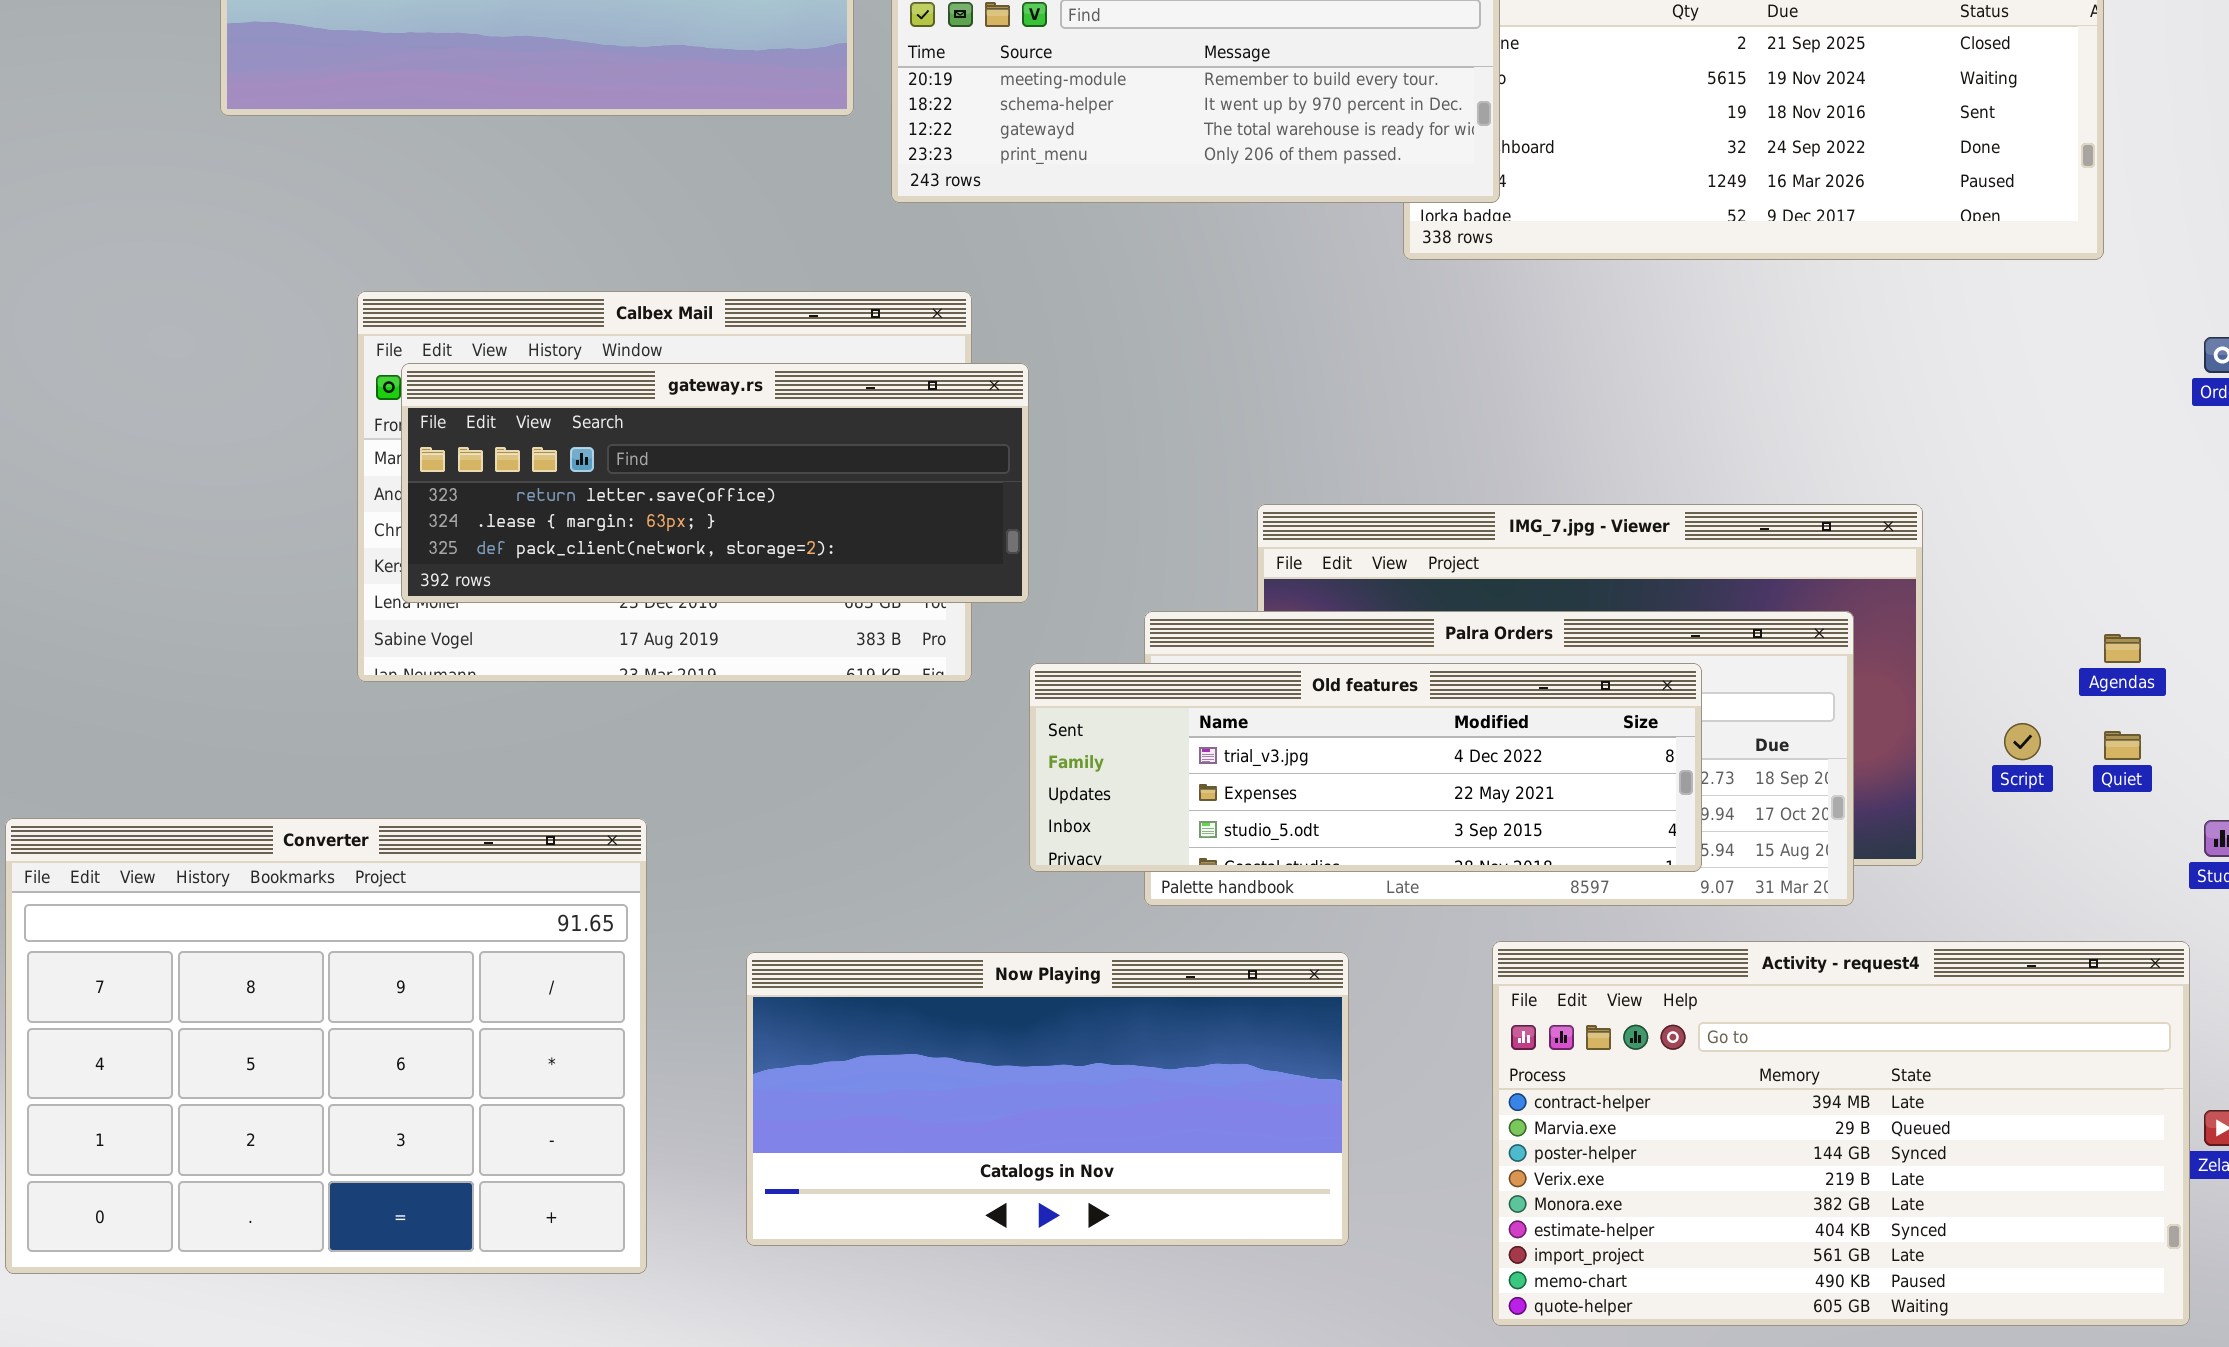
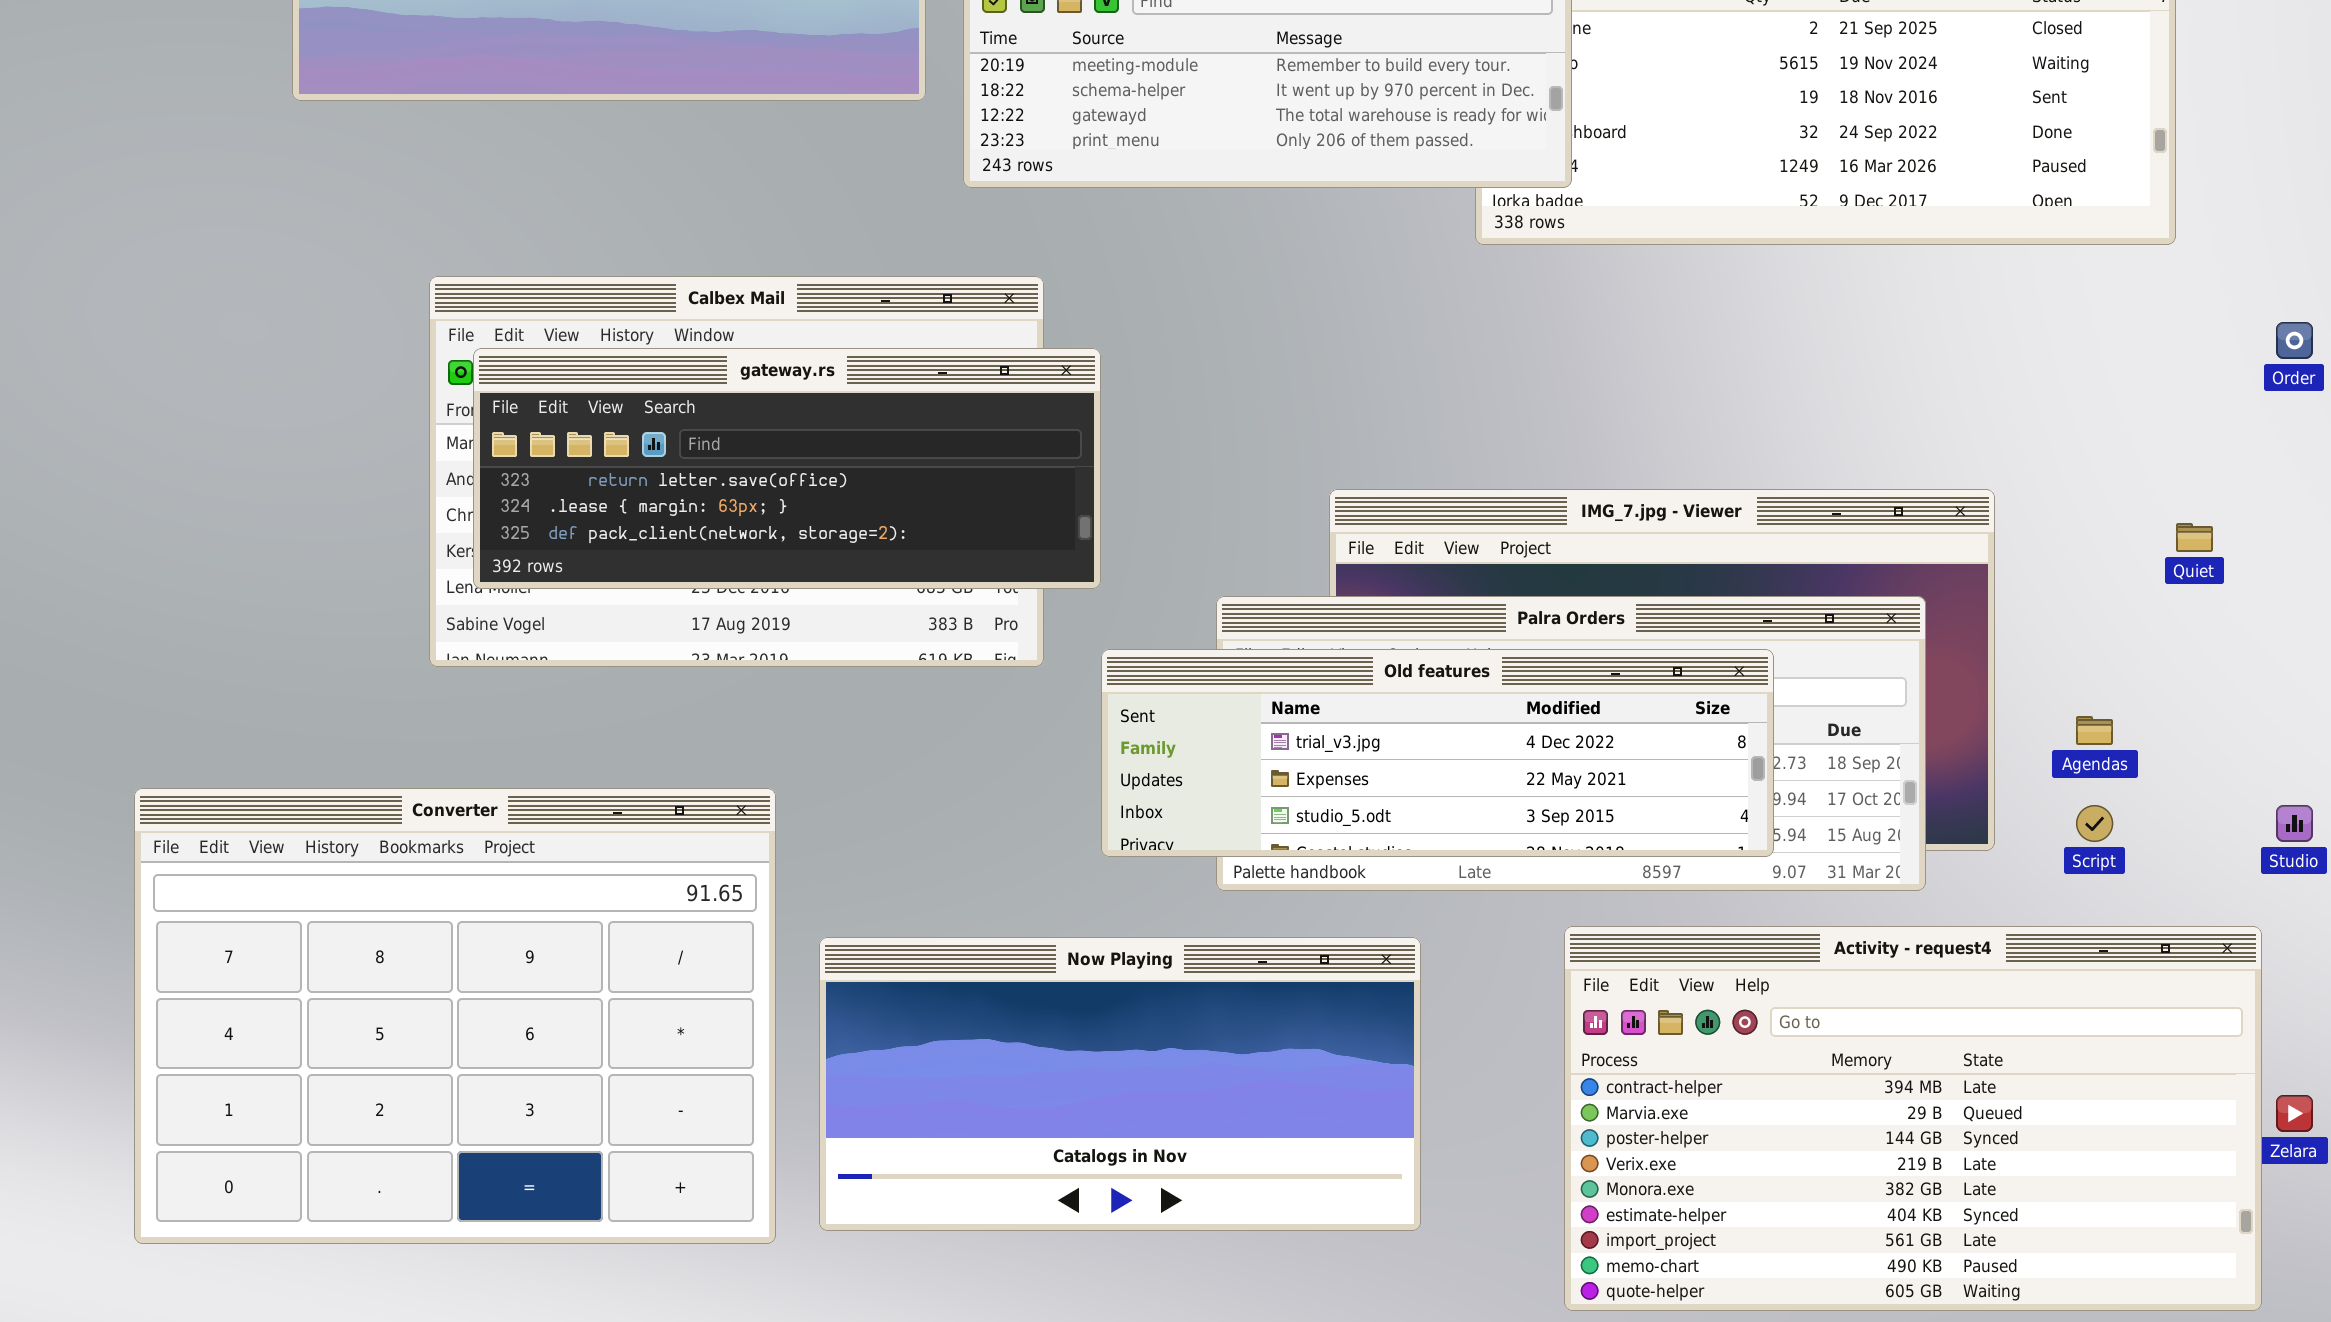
Agendas: [2104,634,2141,663] -> [2076,716,2113,745], moved
Script: [2004,723,2041,760] -> [2076,805,2113,842], moved
Quiet: [2104,731,2141,760] -> [2176,523,2213,552], moved
Converter: [5,818,647,1274] -> [134,788,776,1244], moved

